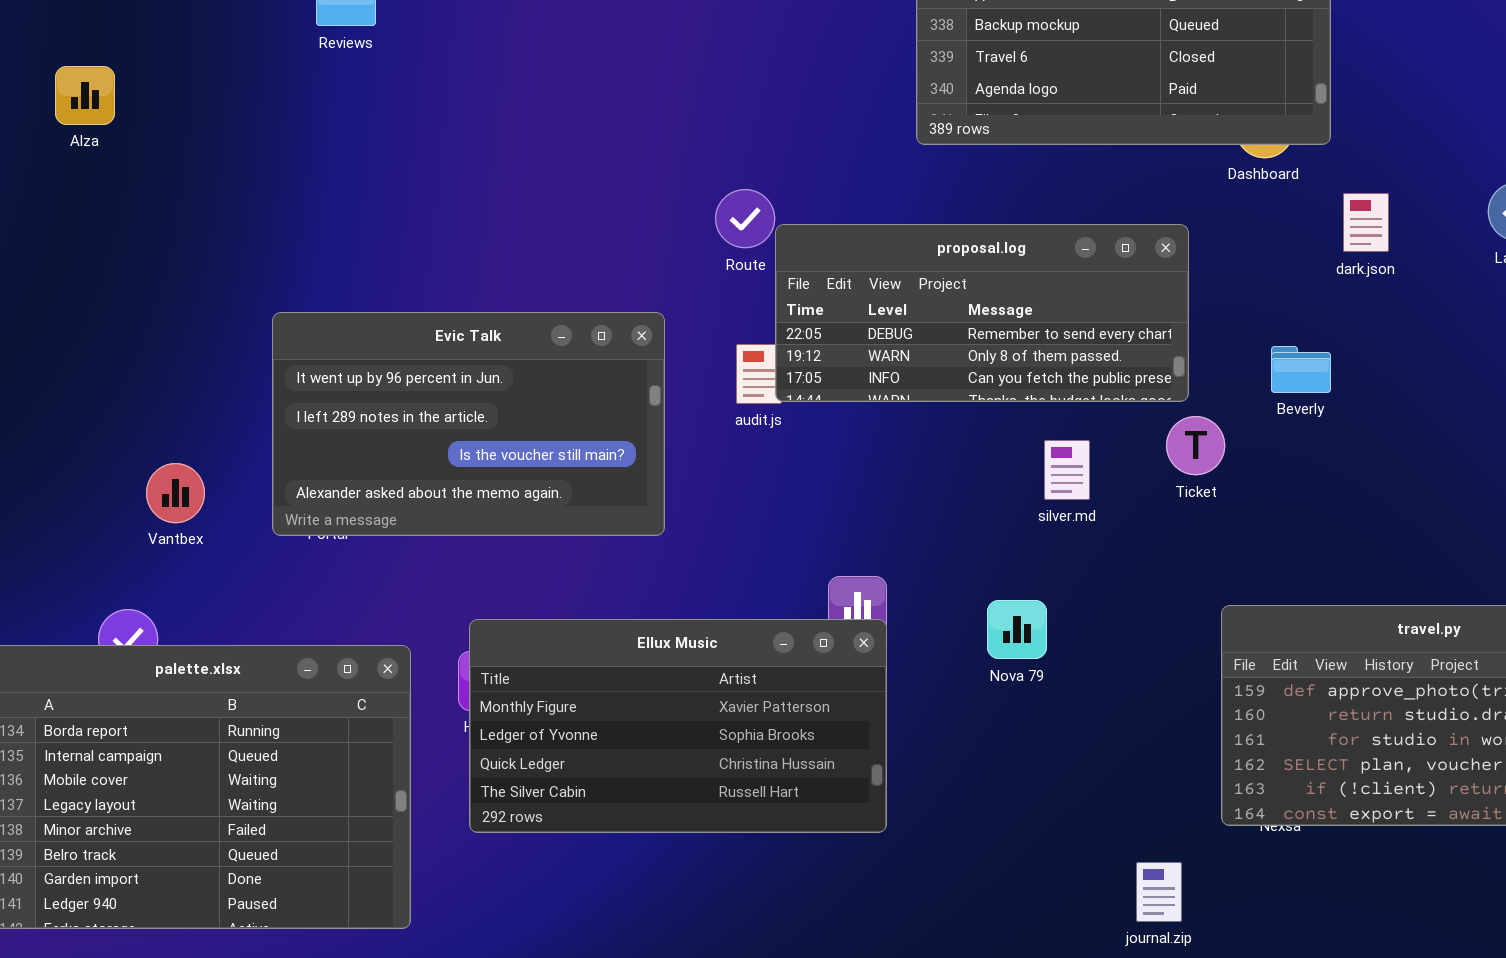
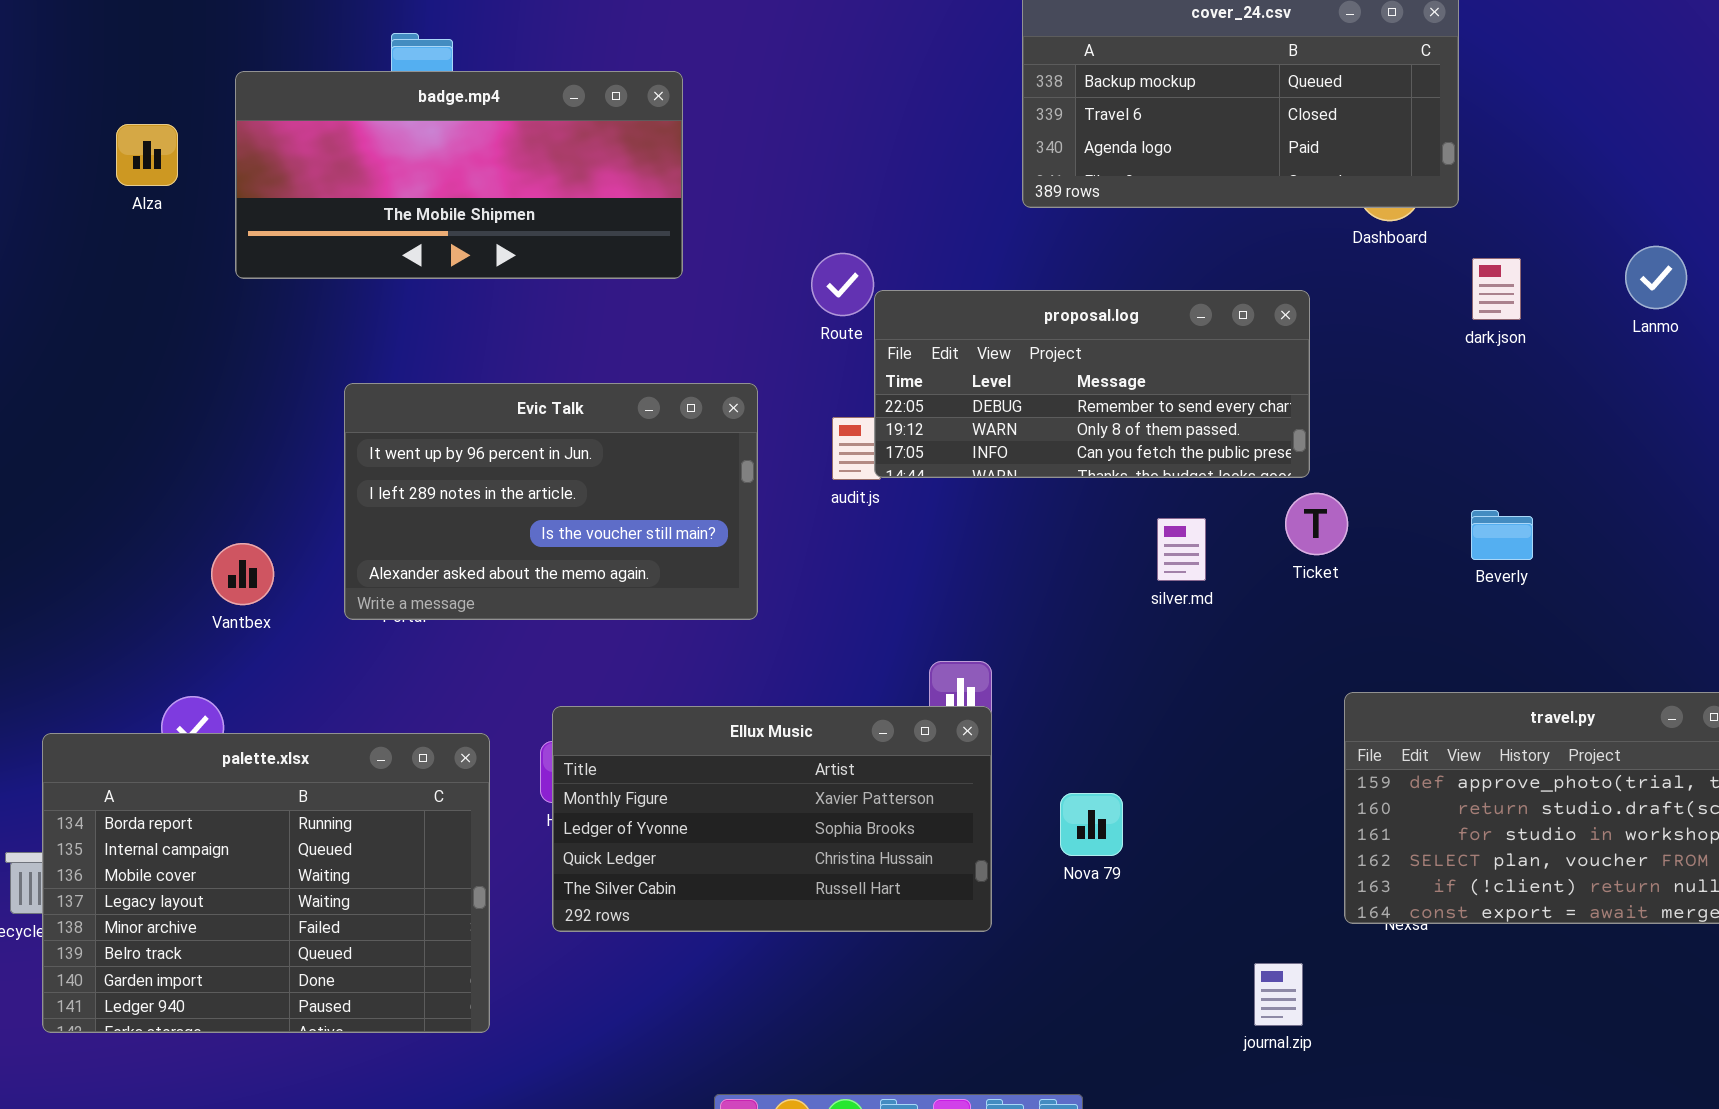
badge.mp4: none -> [235,71,683,279], opened
Beverly: [1271,346,1331,393] -> [1471,510,1533,560], moved
Nova 79: [987,600,1047,659] -> [1060,793,1123,856], moved

